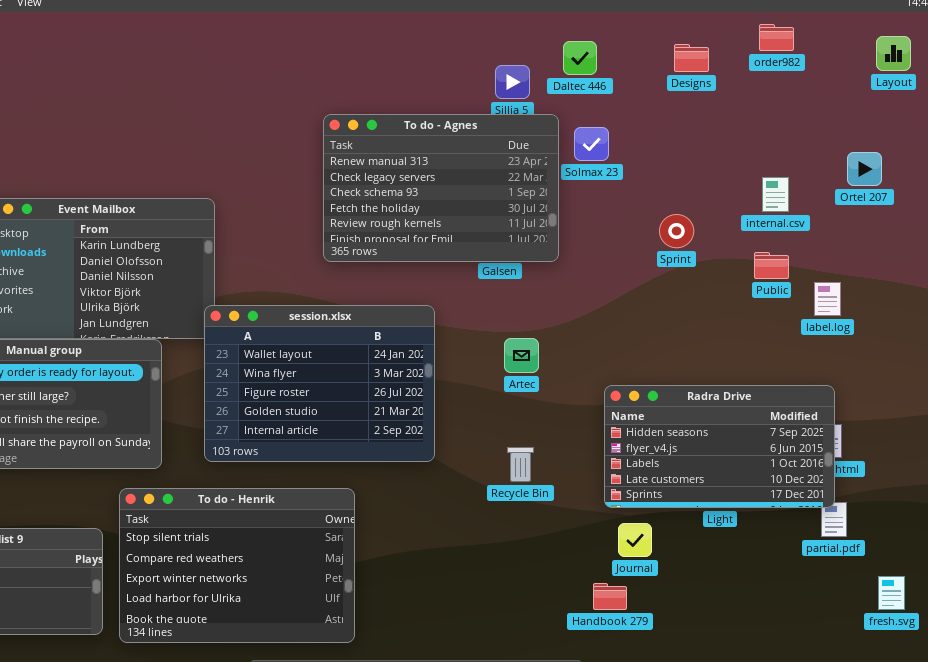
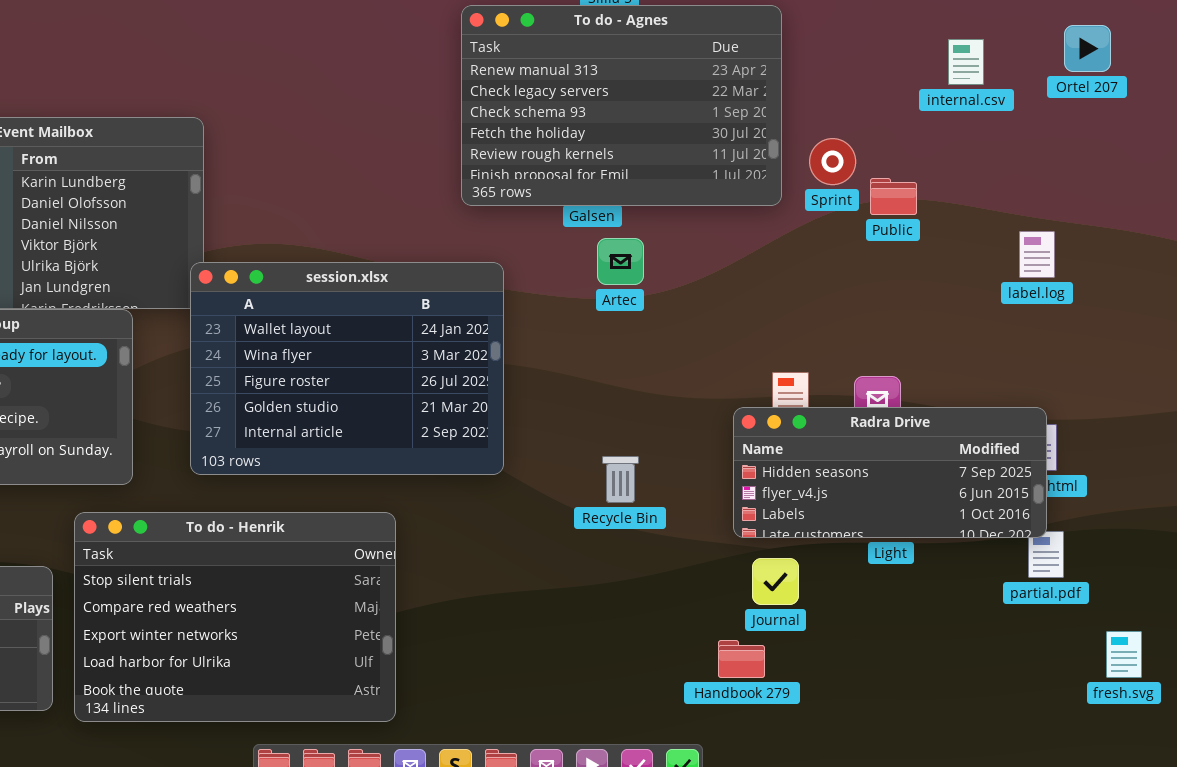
To do - Agnes: [323,114,559,262] -> [461,5,782,206], moved
Ortel 207: [847,152,882,186] -> [1064,25,1111,72], moved
internal.csv: [762,177,789,212] -> [948,39,984,85], moved
Public: [754,252,789,279] -> [870,178,917,215], moved
Artec: [504,338,539,373] -> [597,238,644,285], moved
Radra Drive: [604,385,835,508] -> [733,407,1047,538], resized

